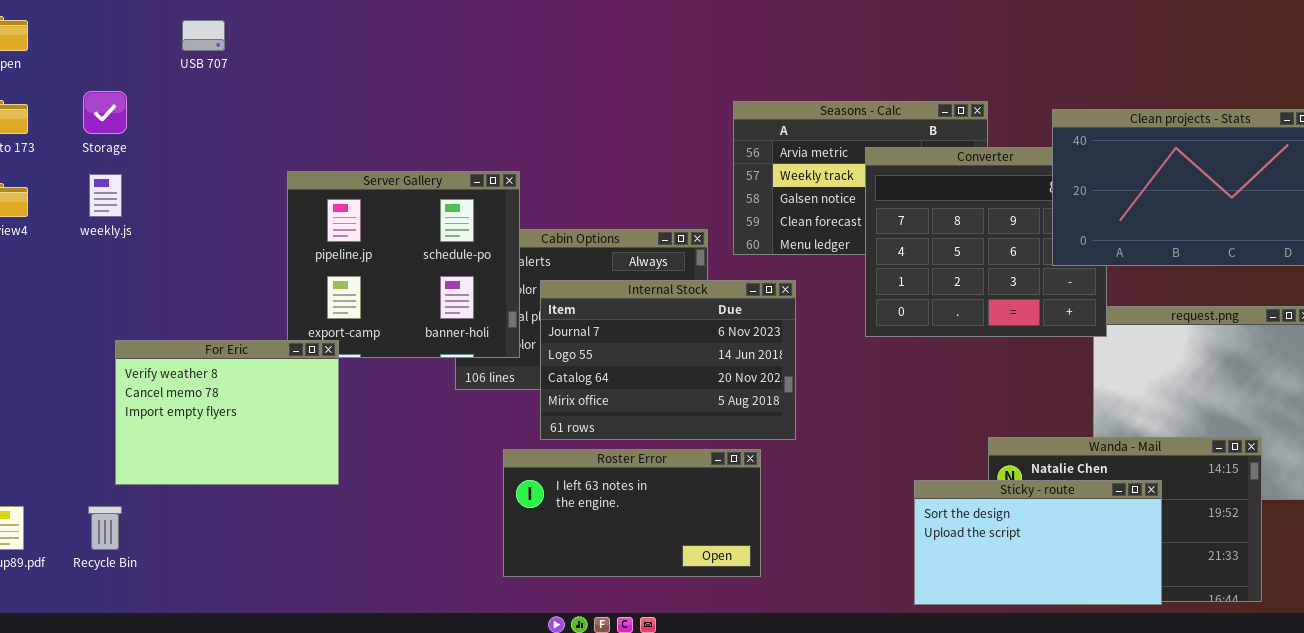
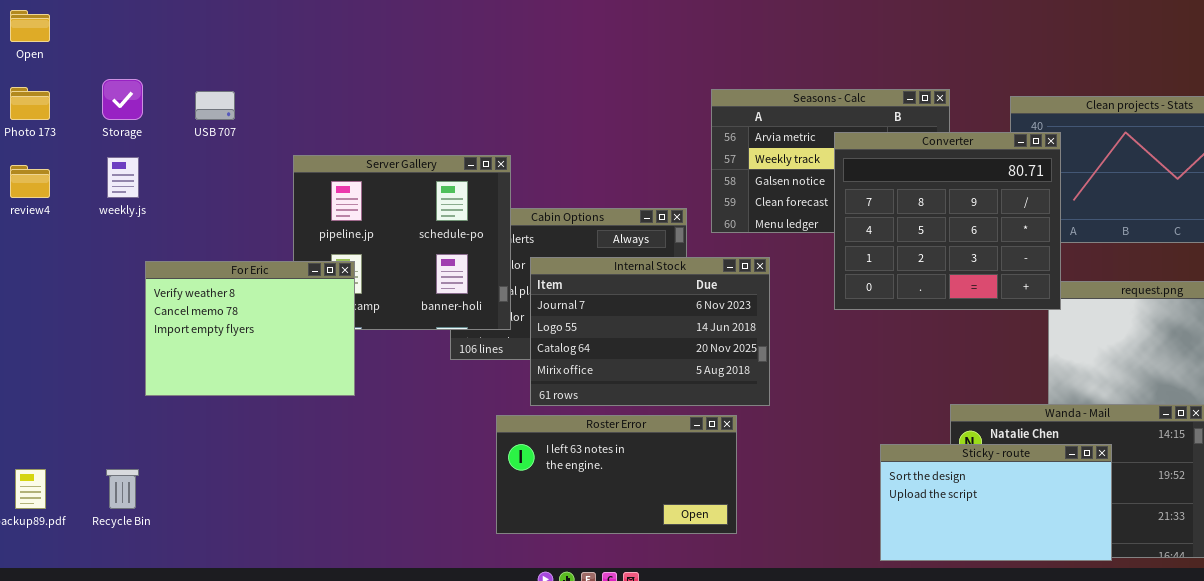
USB 707: [182,20,225,51] -> [195,91,235,120], moved
Converter: [865,147,1107,337] -> [834,132,1061,310], raised
For Eric: [115,340,339,485] -> [145,261,355,396], moved

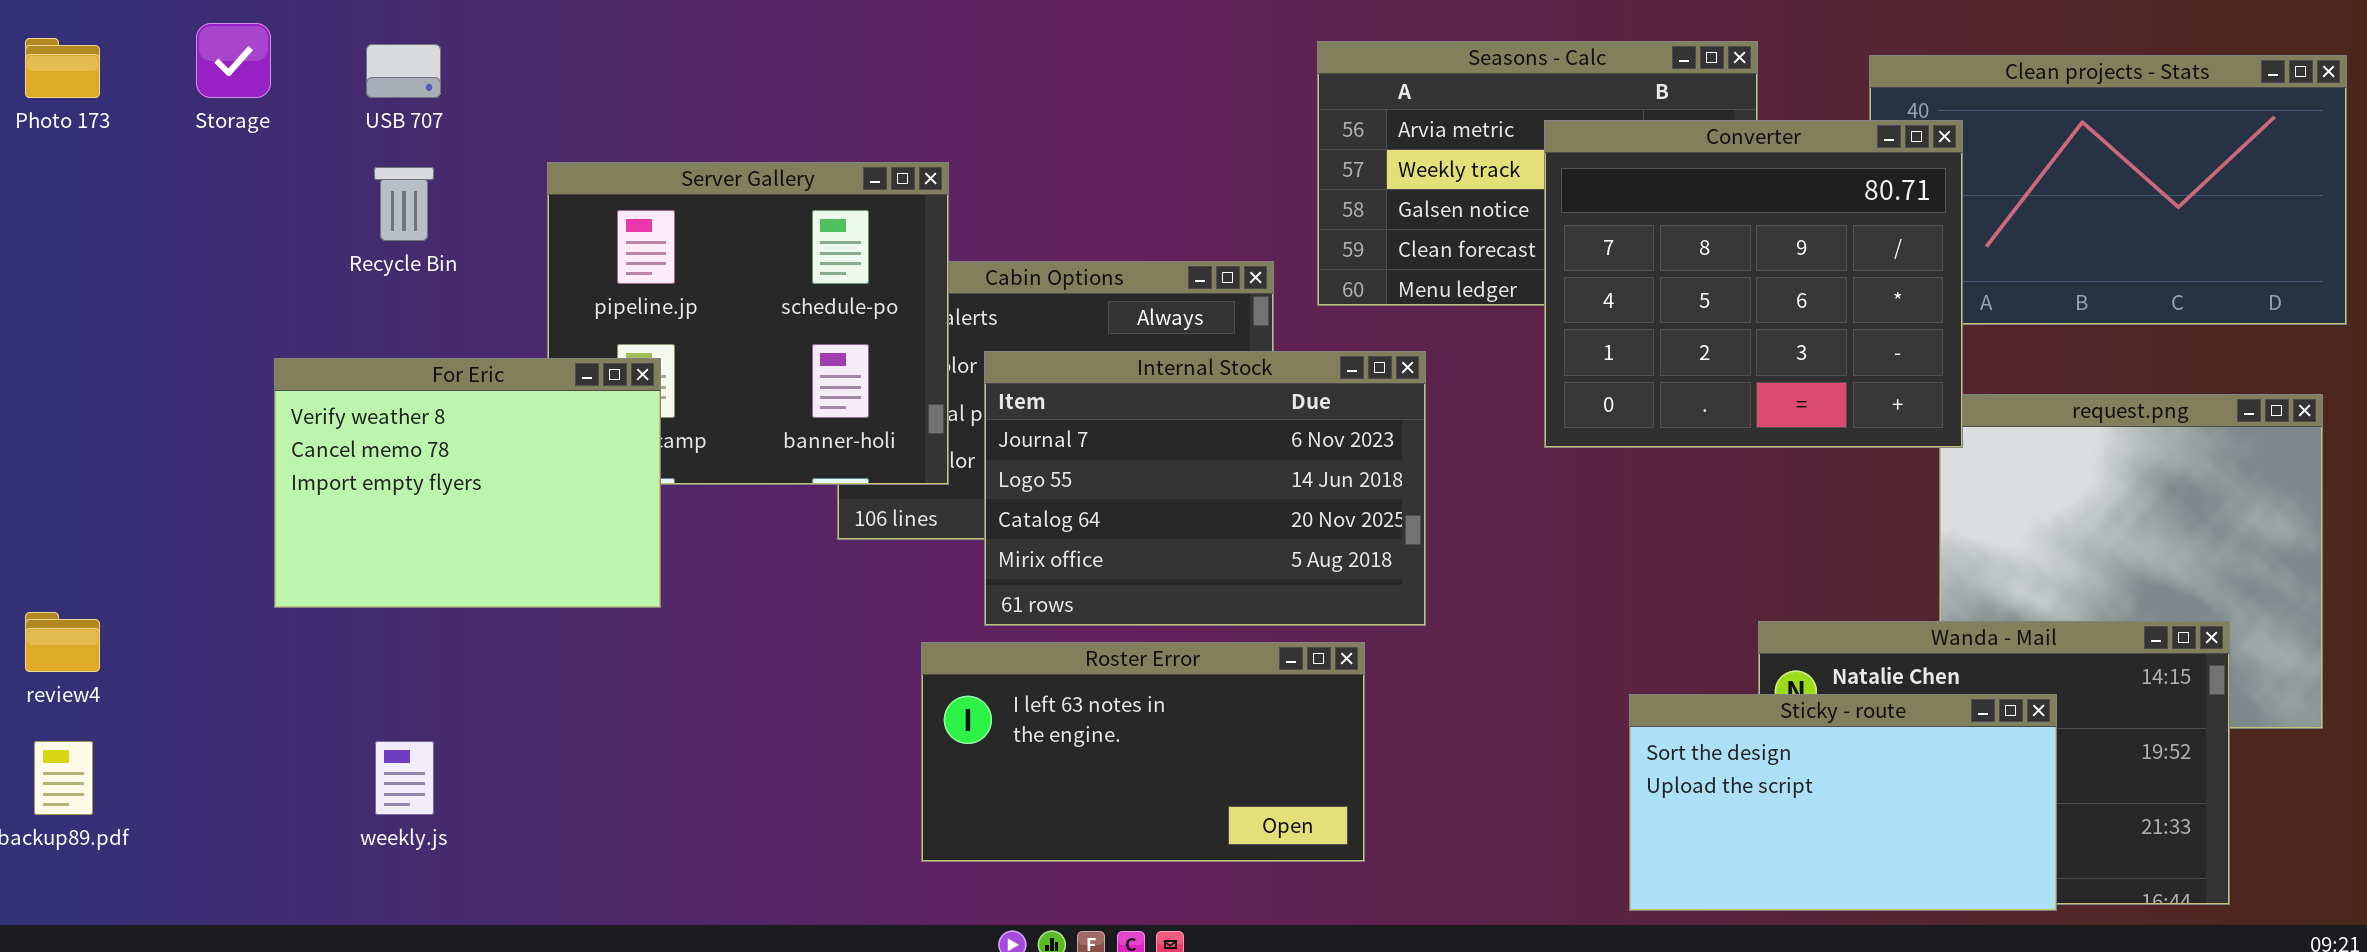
weekly.js: [107,157,139,198] -> [375,741,434,815], moved
review4: [10,165,50,198] -> [25,612,100,672], moved
Recycle Bin: [106,469,139,509] -> [374,167,434,241], moved

